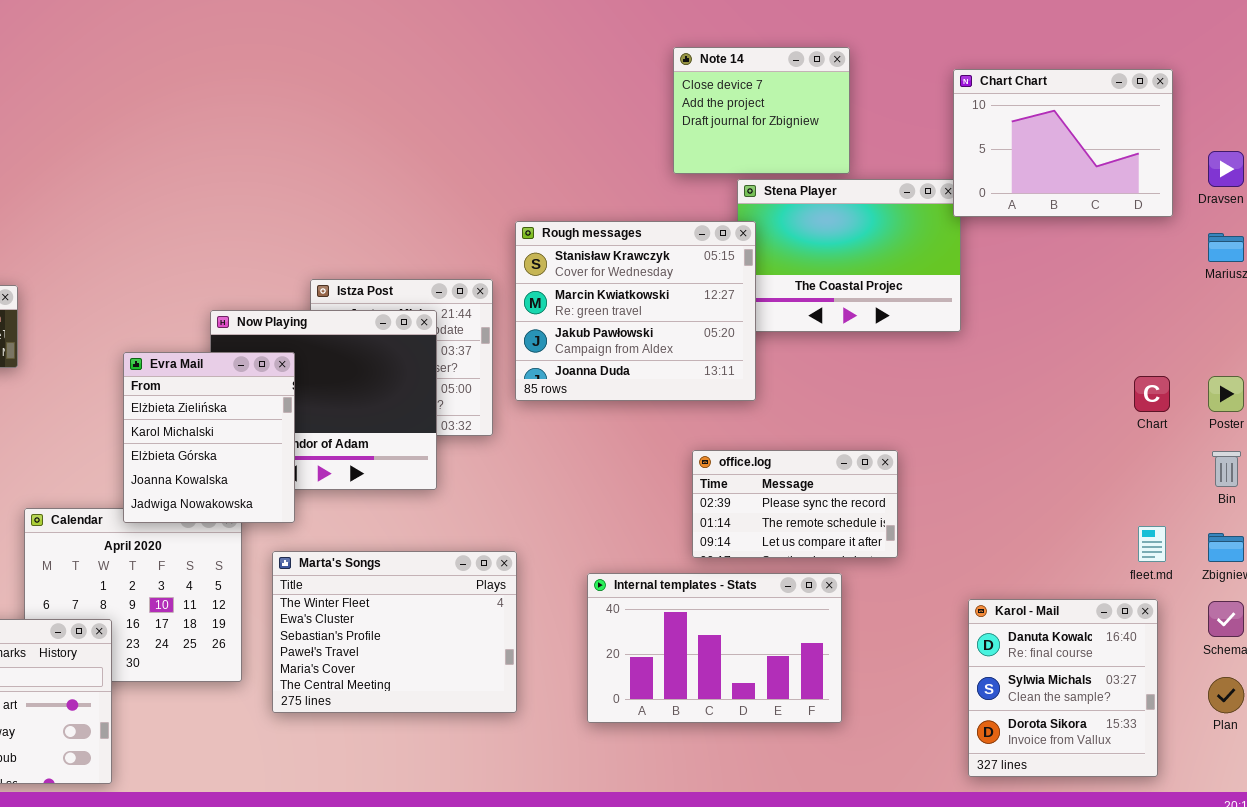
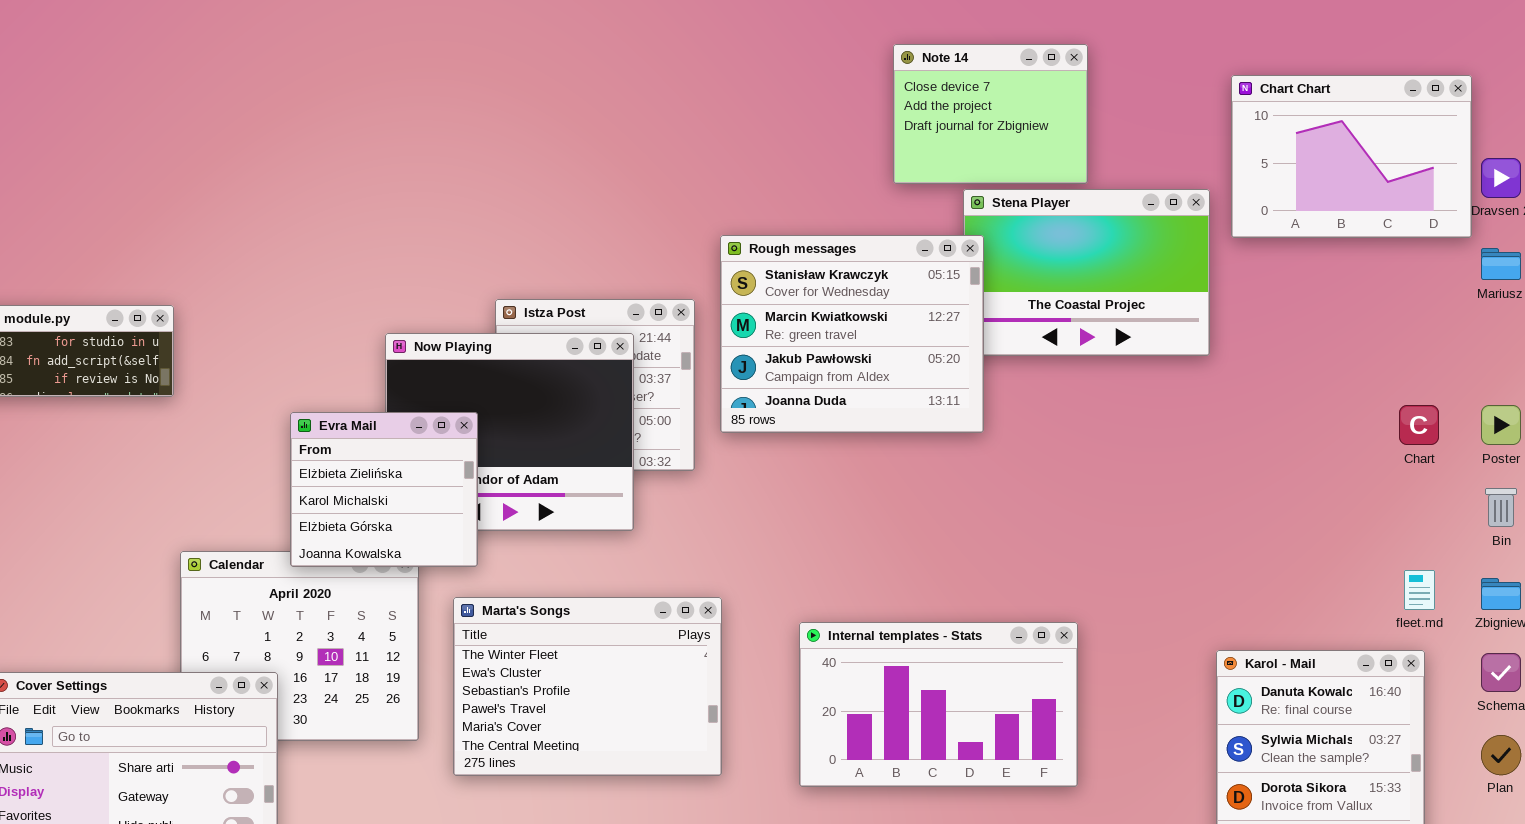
Chart Chart: [953,69,1173,217] -> [1231,75,1472,238], moved
Evra Mail: [123,352,295,523] -> [290,412,478,567], resized
office.log: [692,450,898,558] -> none, closed

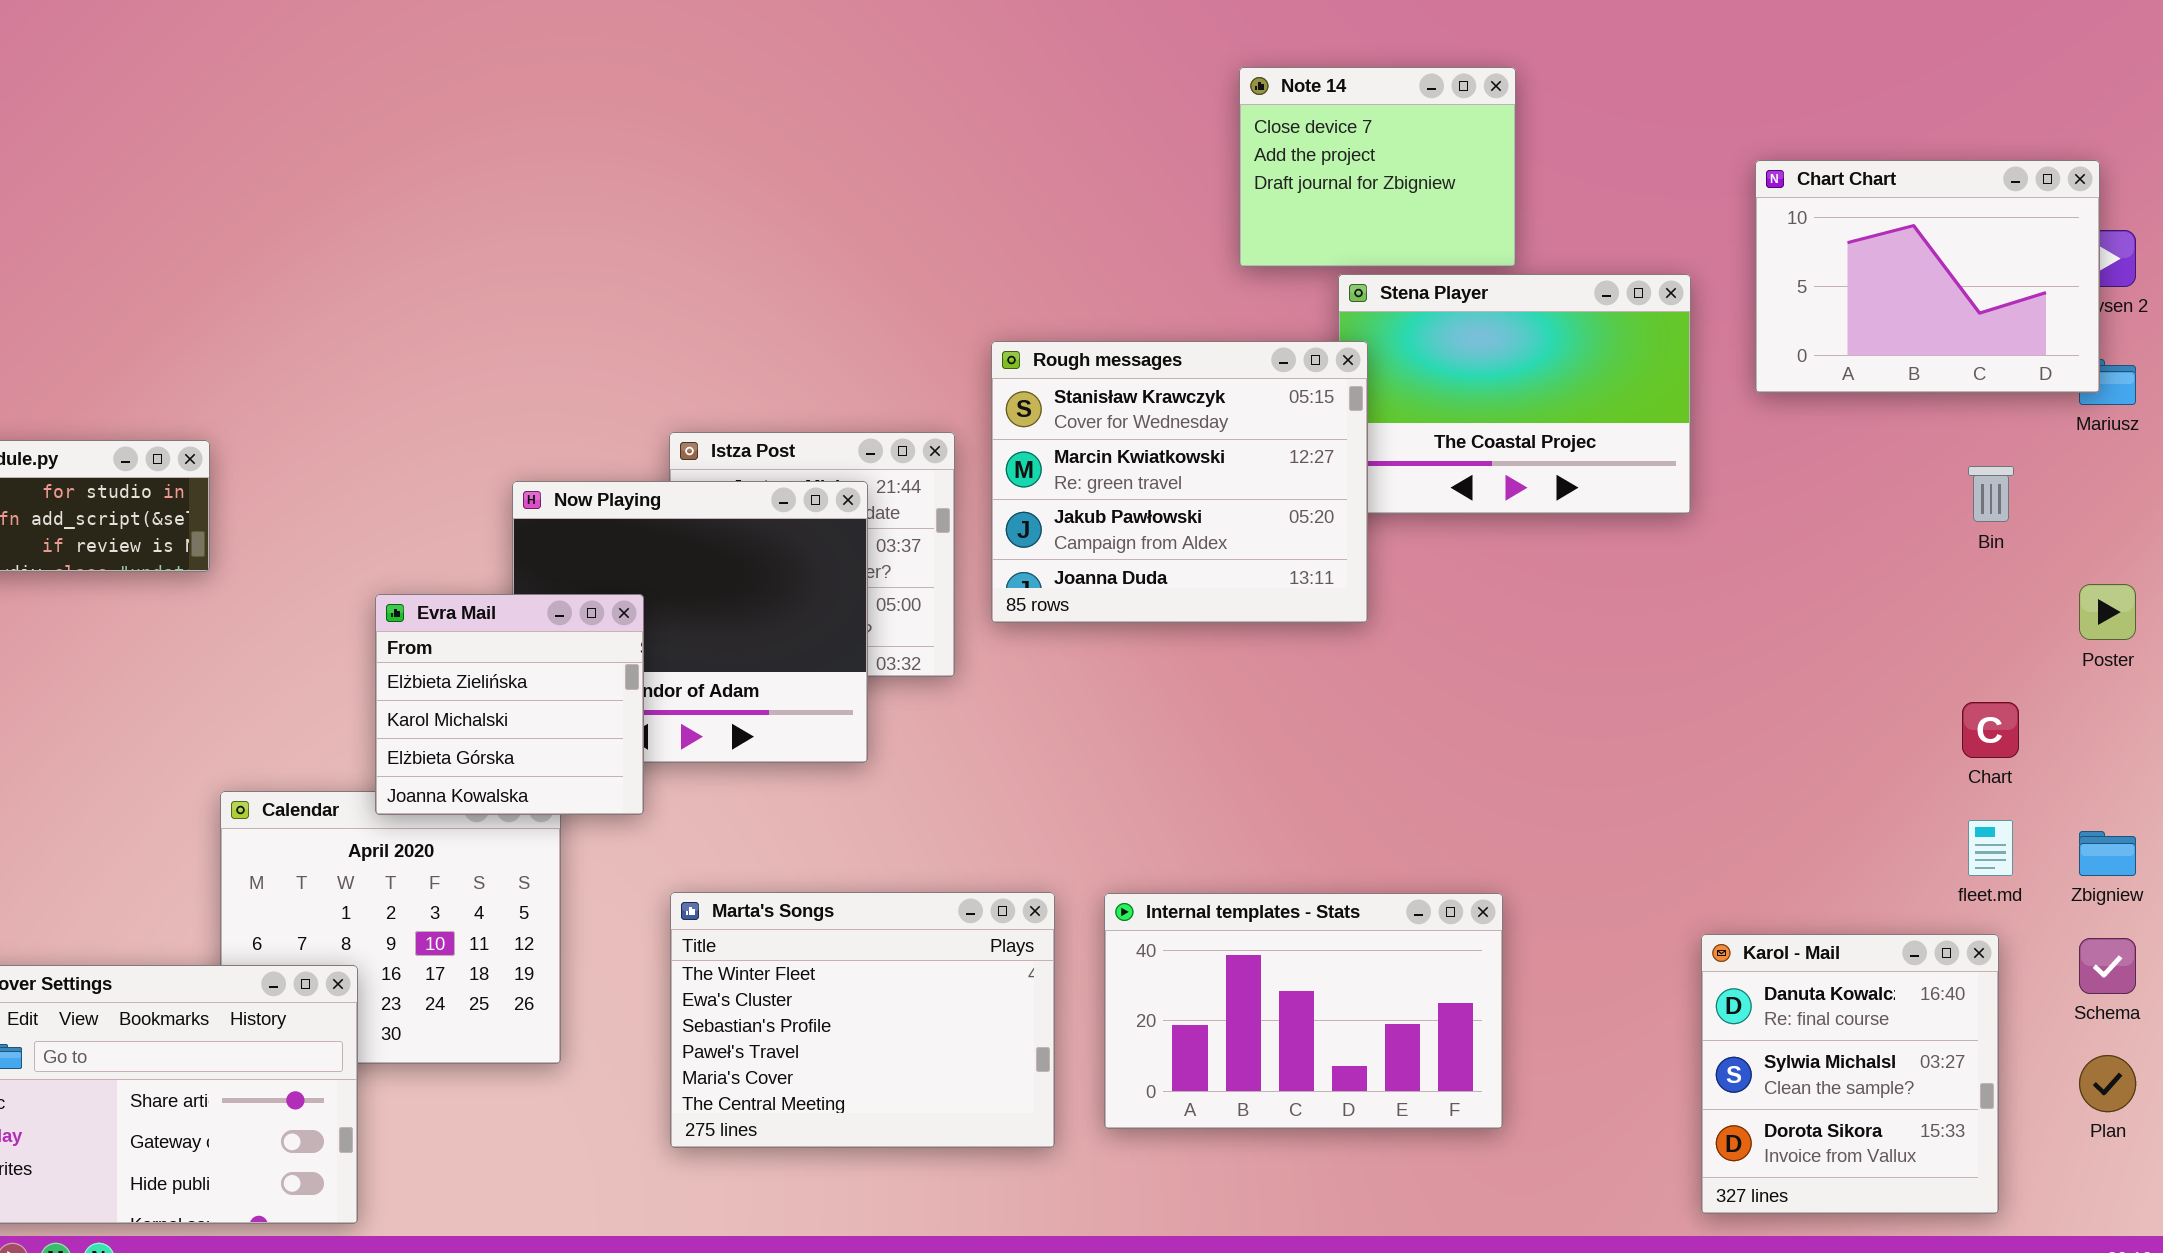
Chart Chart: [1231,75,1472,238] -> [1755,160,2100,393], moved
Chart: [1399,405,1439,445] -> [1962,702,2019,758], moved
Bin: [1485,488,1517,527] -> [1968,466,2014,522], moved
Marta's Songs: [453,597,722,776] -> [670,892,1055,1148], moved

